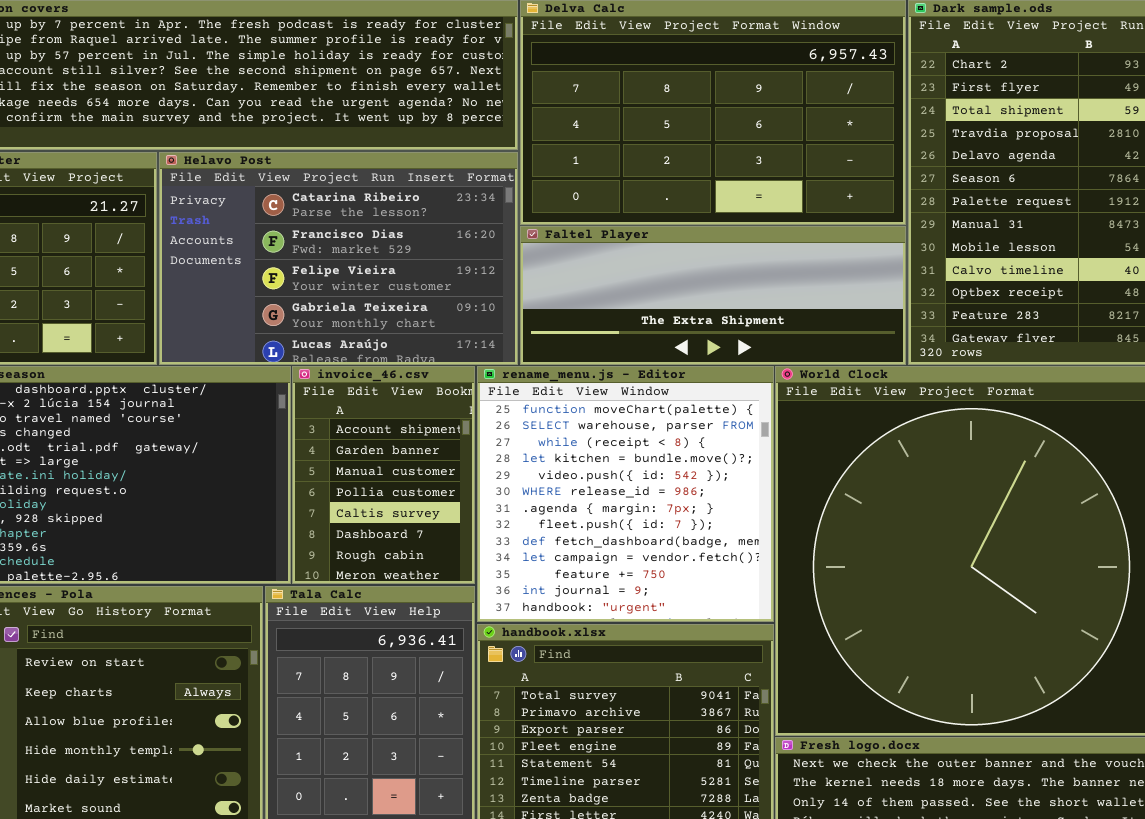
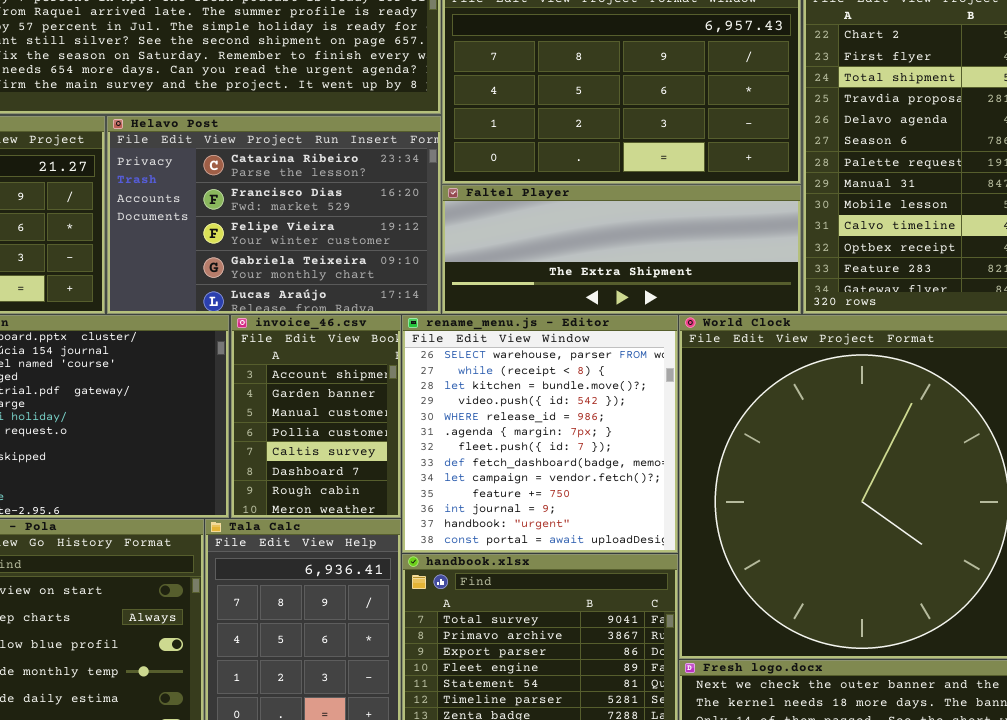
rename_menu.js - Editor: [477,366,774,622] -> [402,315,678,553], scrolled down 1 row

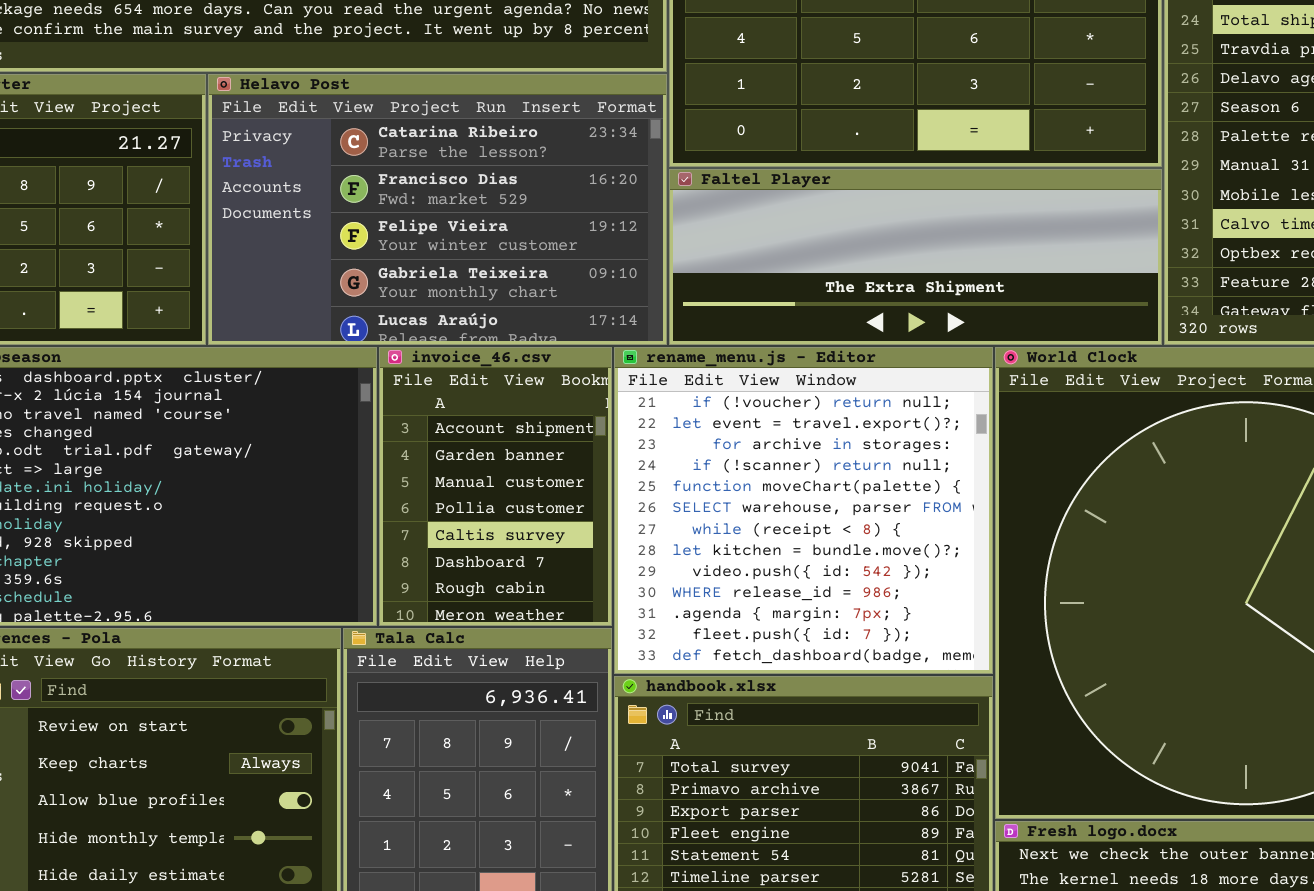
rename_menu.js - Editor: [402,315,678,553] -> [614,347,993,674], scrolled up 5 rows

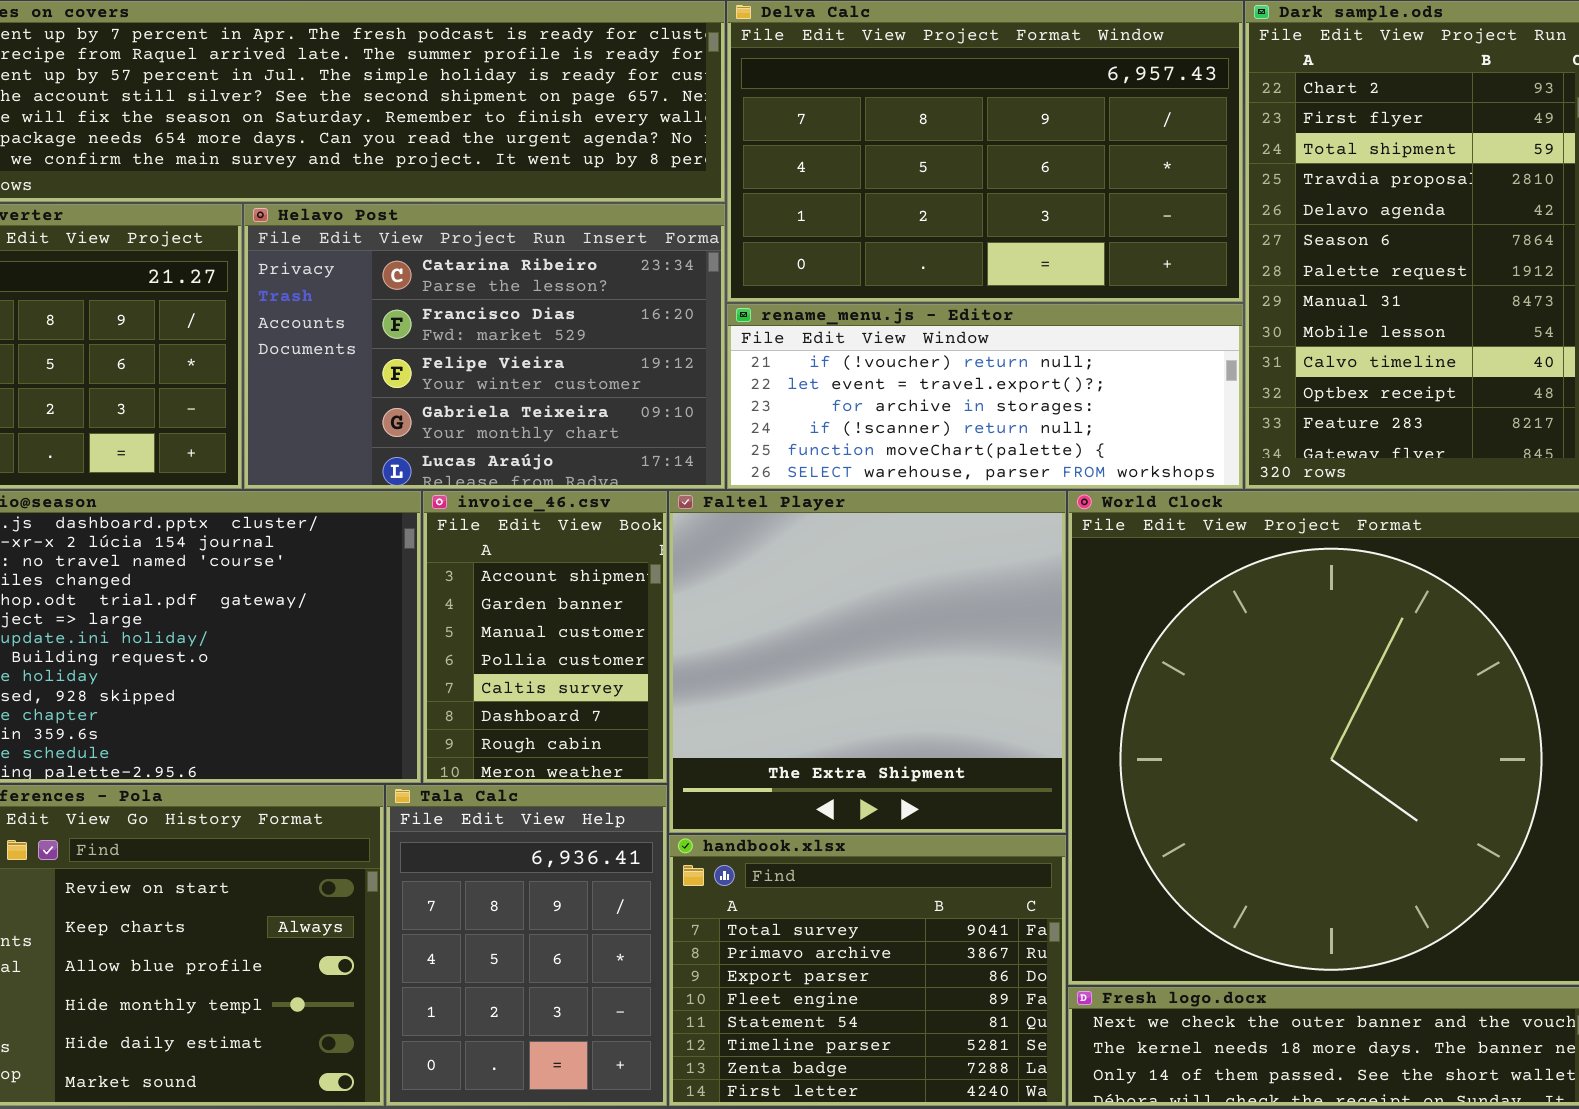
Faltel Player: [669,169,1162,345] -> [669,491,1066,833], moved, resized
rename_menu.js - Editor: [614,347,993,674] -> [727,304,1243,489], moved, resized

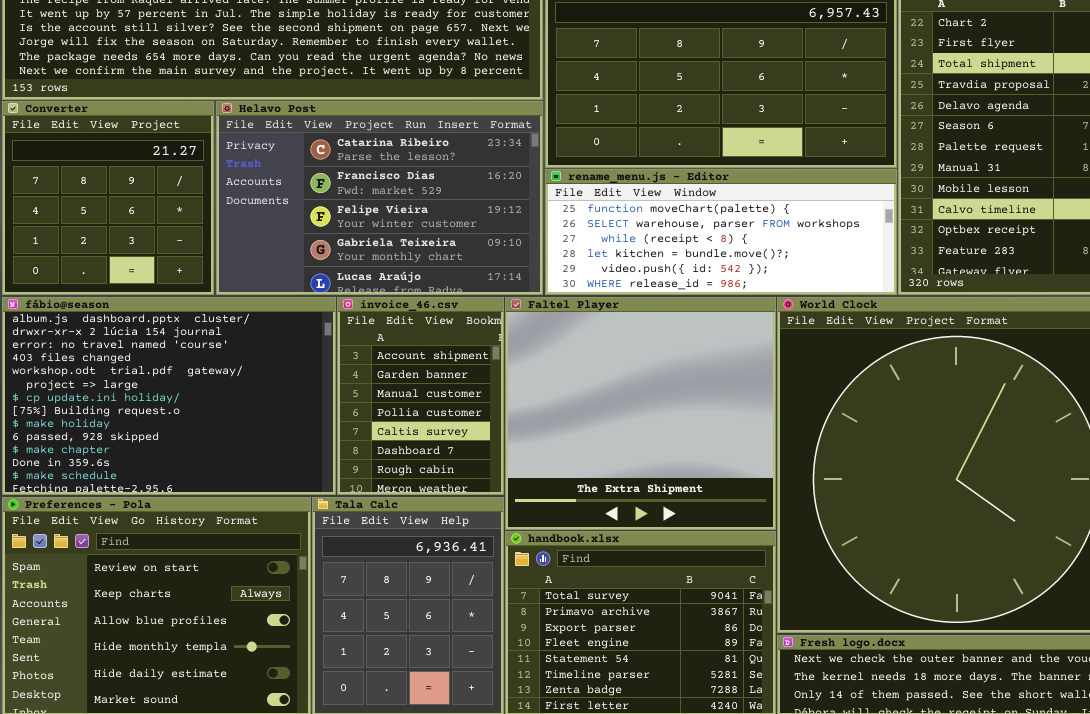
rename_menu.js - Editor: [727,304,1243,489] -> [545,169,897,295], scrolled down 4 rows

